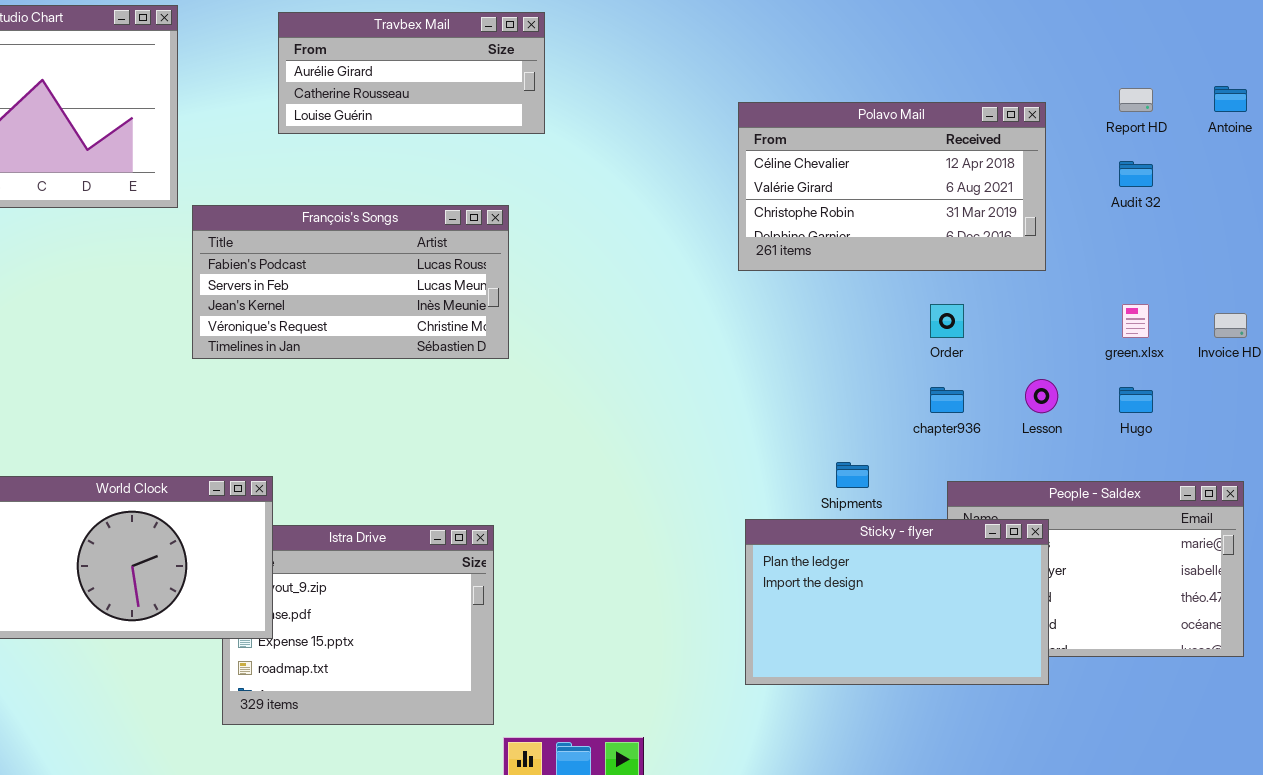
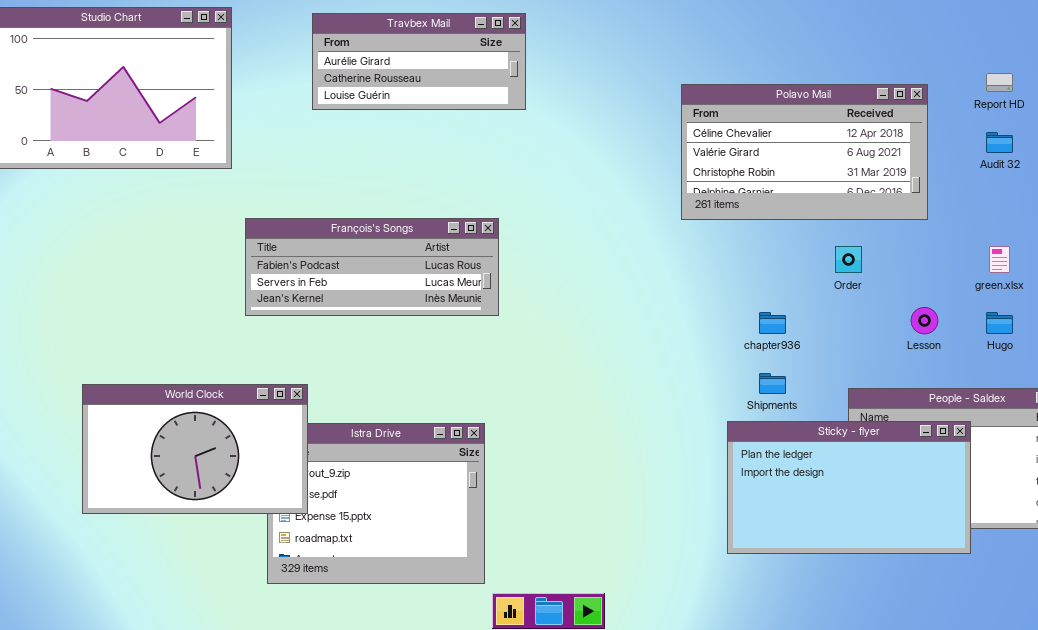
François's Songs: [192,205,509,359] -> [245,218,499,316], moved, resized
chapter936: [930,387,964,413] -> [759,312,786,334], moved
Sticky - flyer: [745,519,1049,685] -> [727,421,971,554], moved

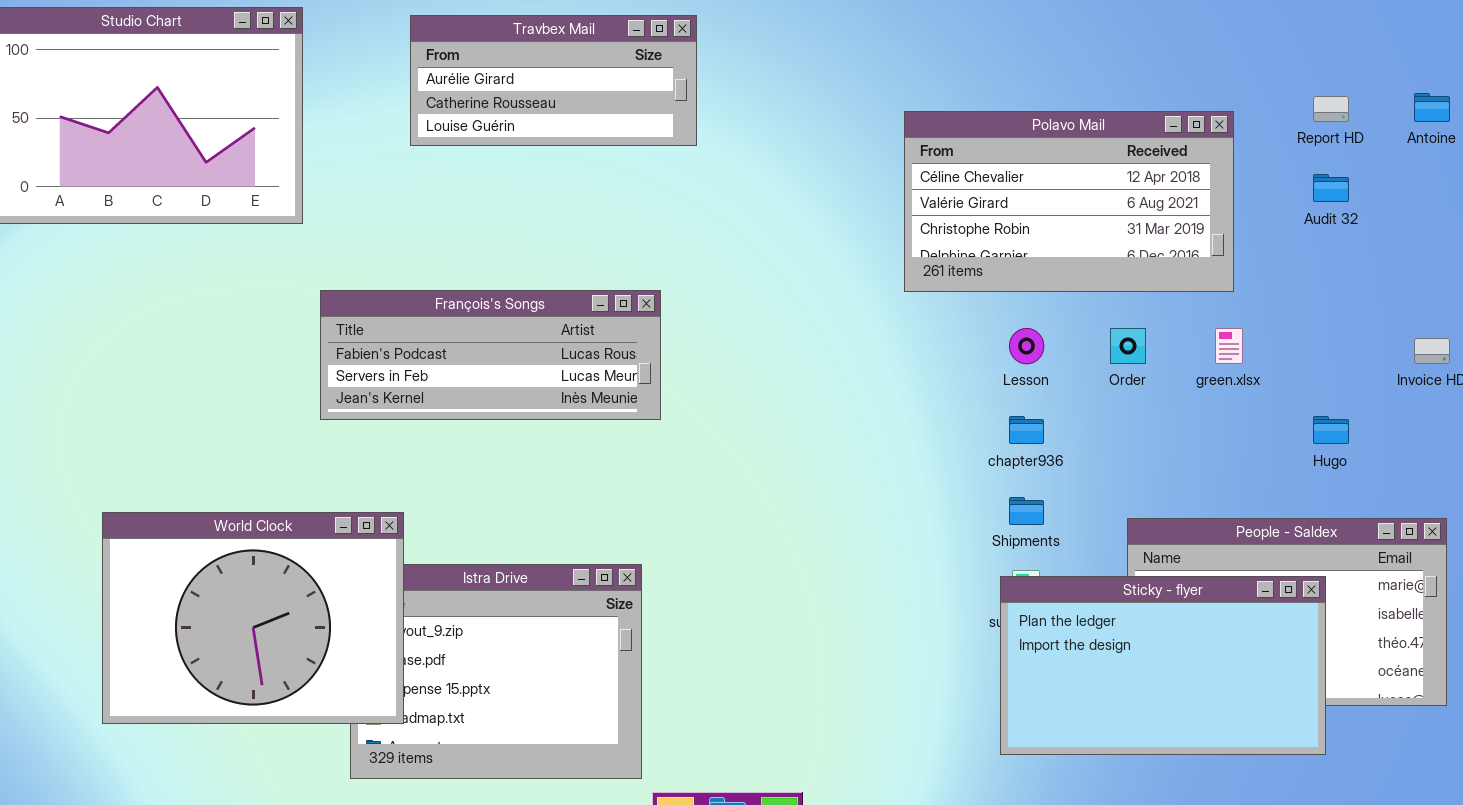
green.xlsx: [989,246,1010,273] -> [1215,328,1243,364], moved
Lesson: [911,307,938,334] -> [1009,328,1044,364], moved
World Clock: [82,384,308,514] -> [102,512,404,724], resized
Sticky - flyer: [727,421,971,554] -> [1000,576,1326,755], moved

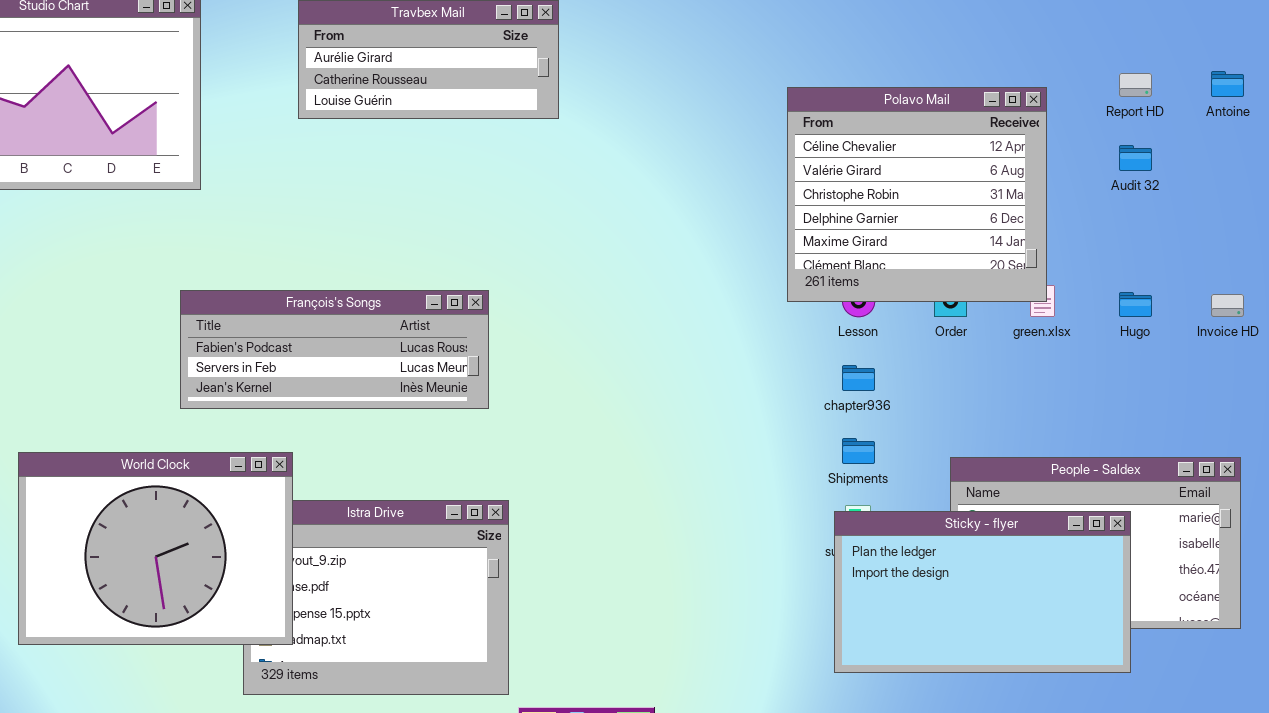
Polavo Mail: [904,111,1234,292] -> [787,87,1047,302], resized
François's Songs: [320,290,661,420] -> [180,290,489,409], moved
Hugo: [1313,416,1349,444] -> [1119,292,1152,317], moved

